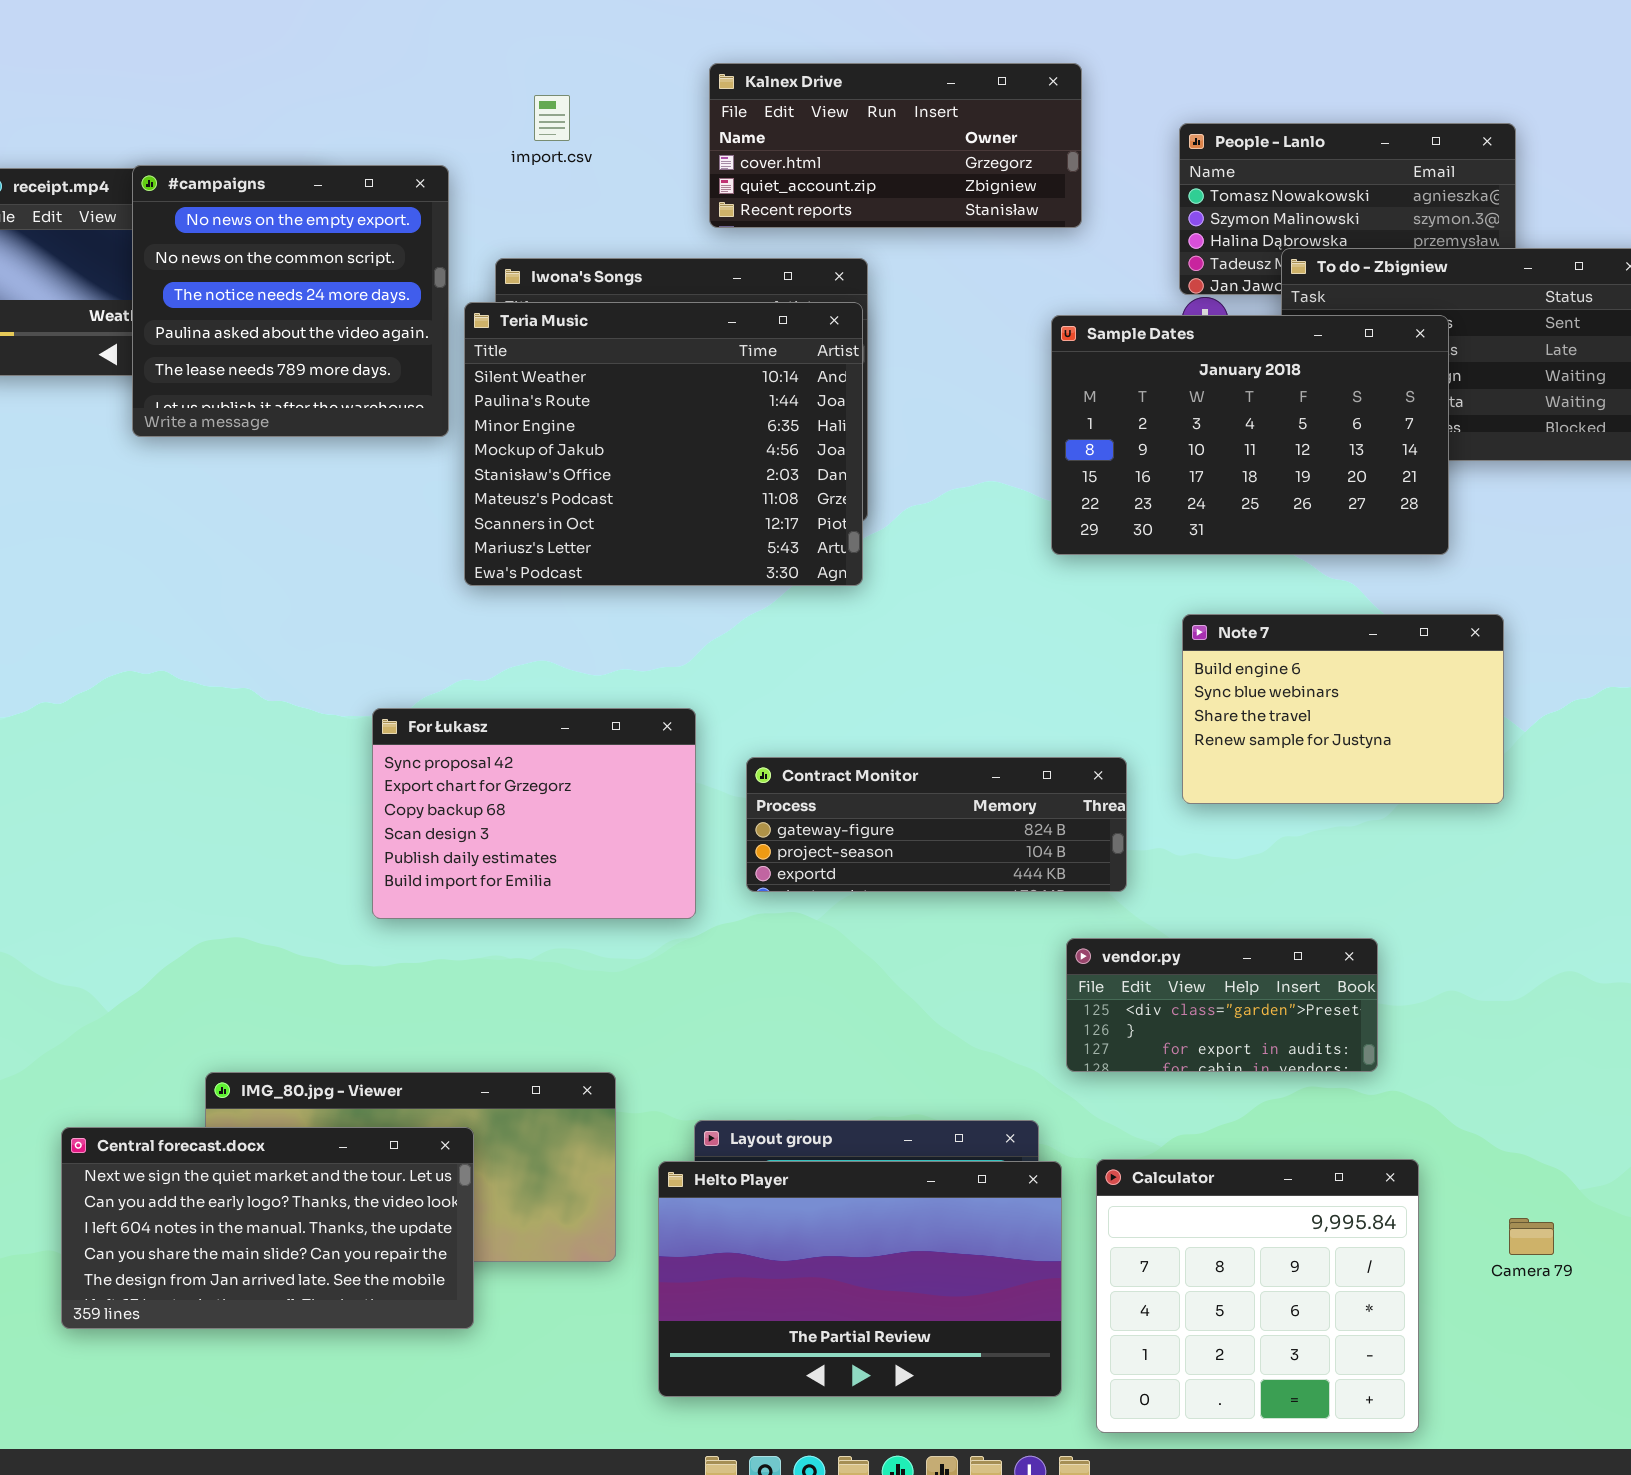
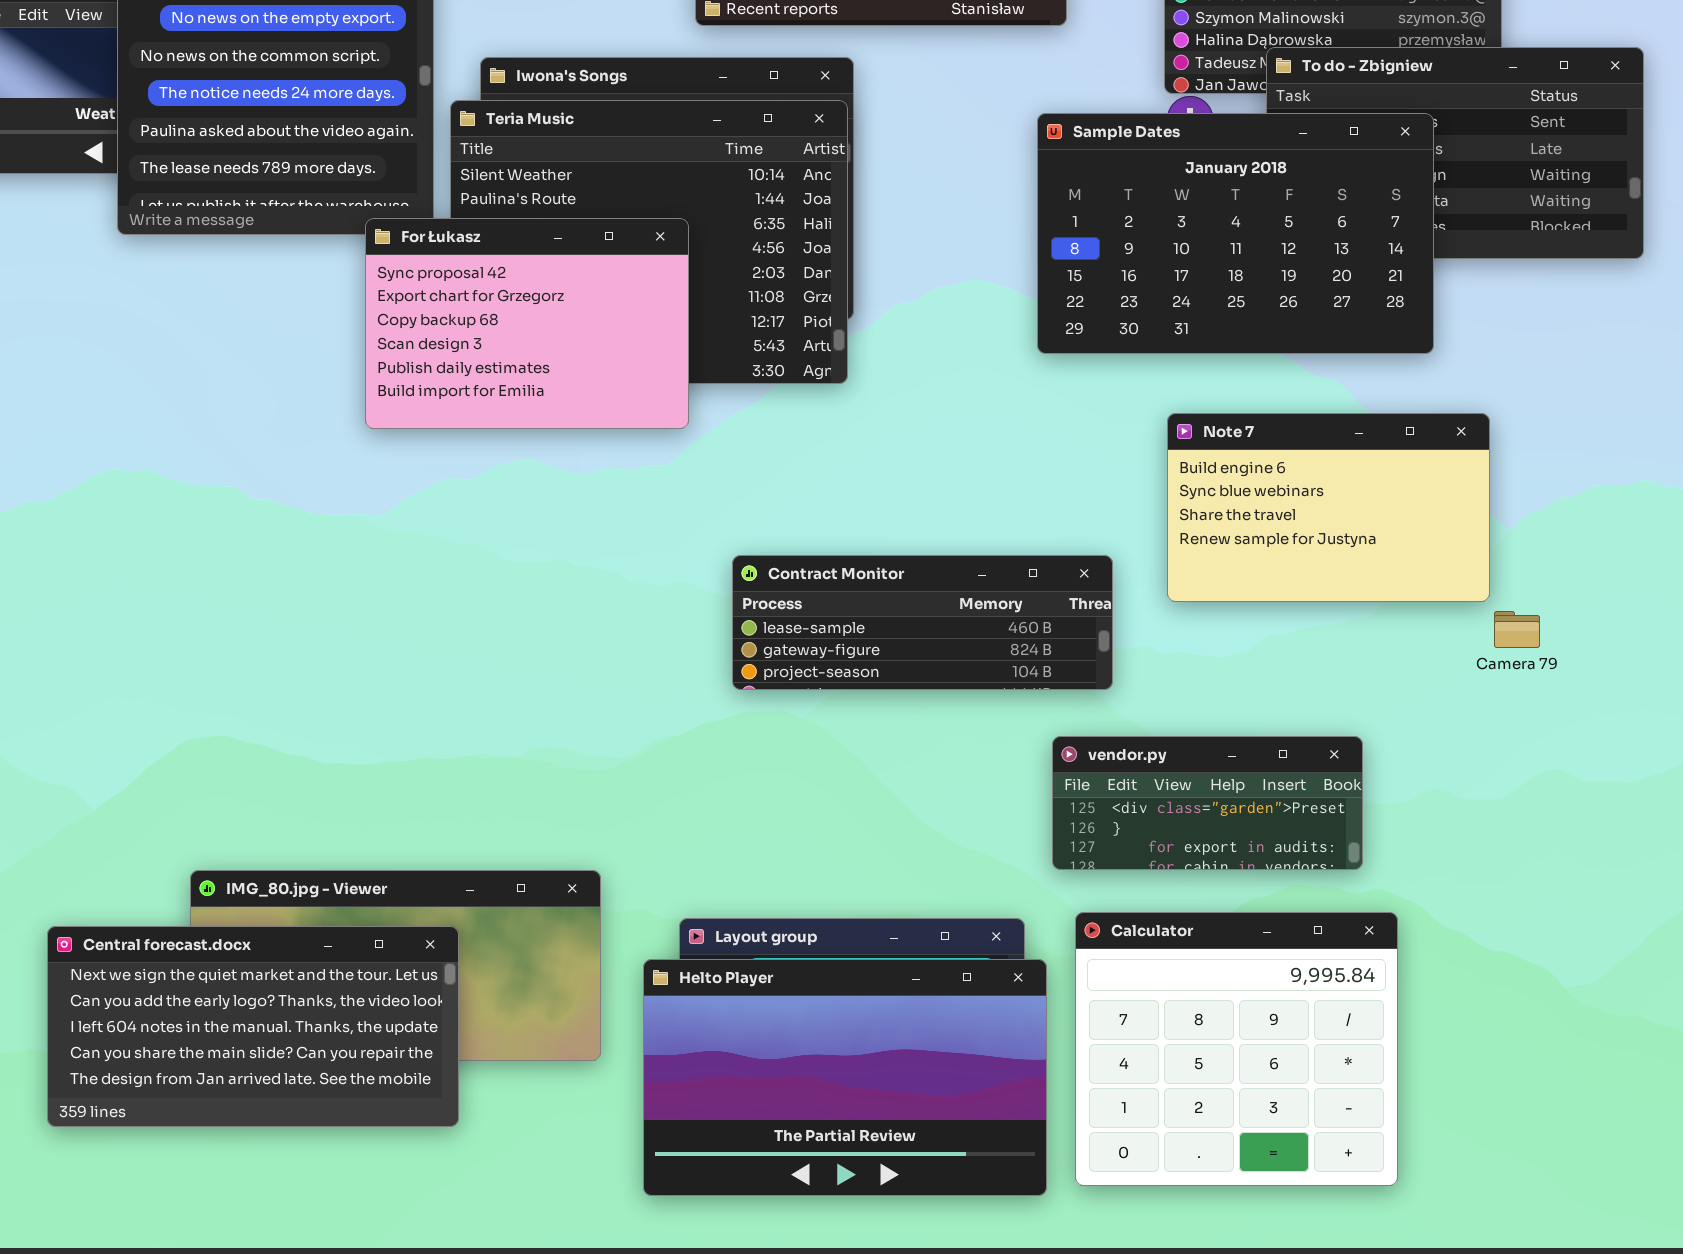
For Łukasz: [372,708,696,919] -> [365,218,689,429], moved
Contract Monitor: [746,757,1127,892] -> [732,555,1113,690], scrolled up 1 row
Calculator: [1096,1159,1419,1433] -> [1075,912,1398,1186], moved
Camera 79: [1509,1218,1554,1255] -> [1494,611,1540,648], moved

